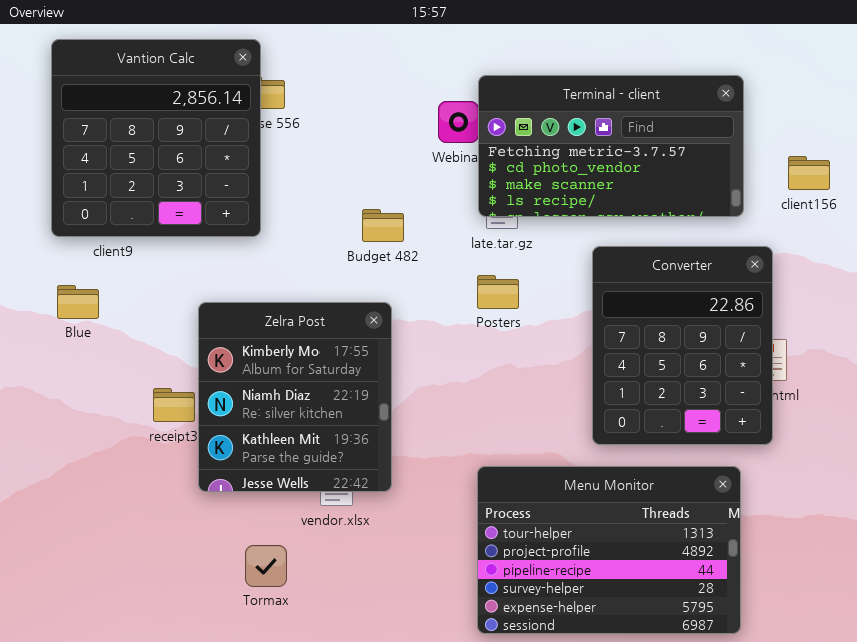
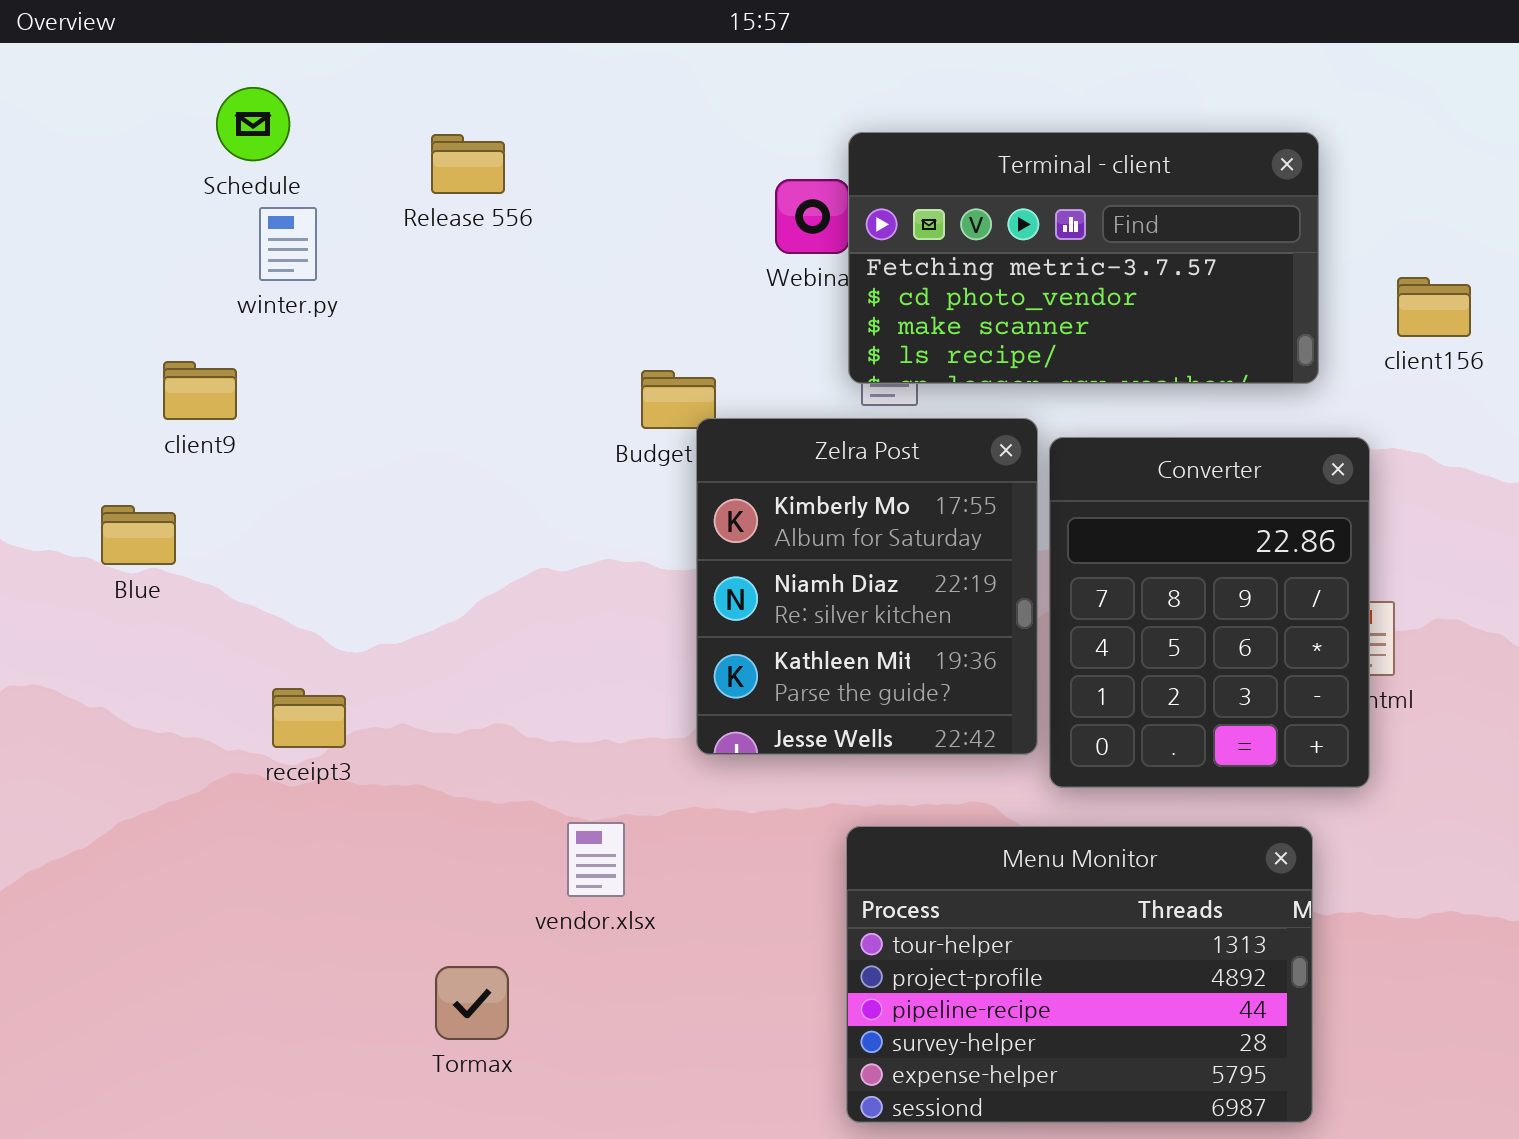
Vantion Calc: [51,39,261,237] -> none, closed
Zelra Post: [198,302,392,492] -> [696,418,1038,755], moved

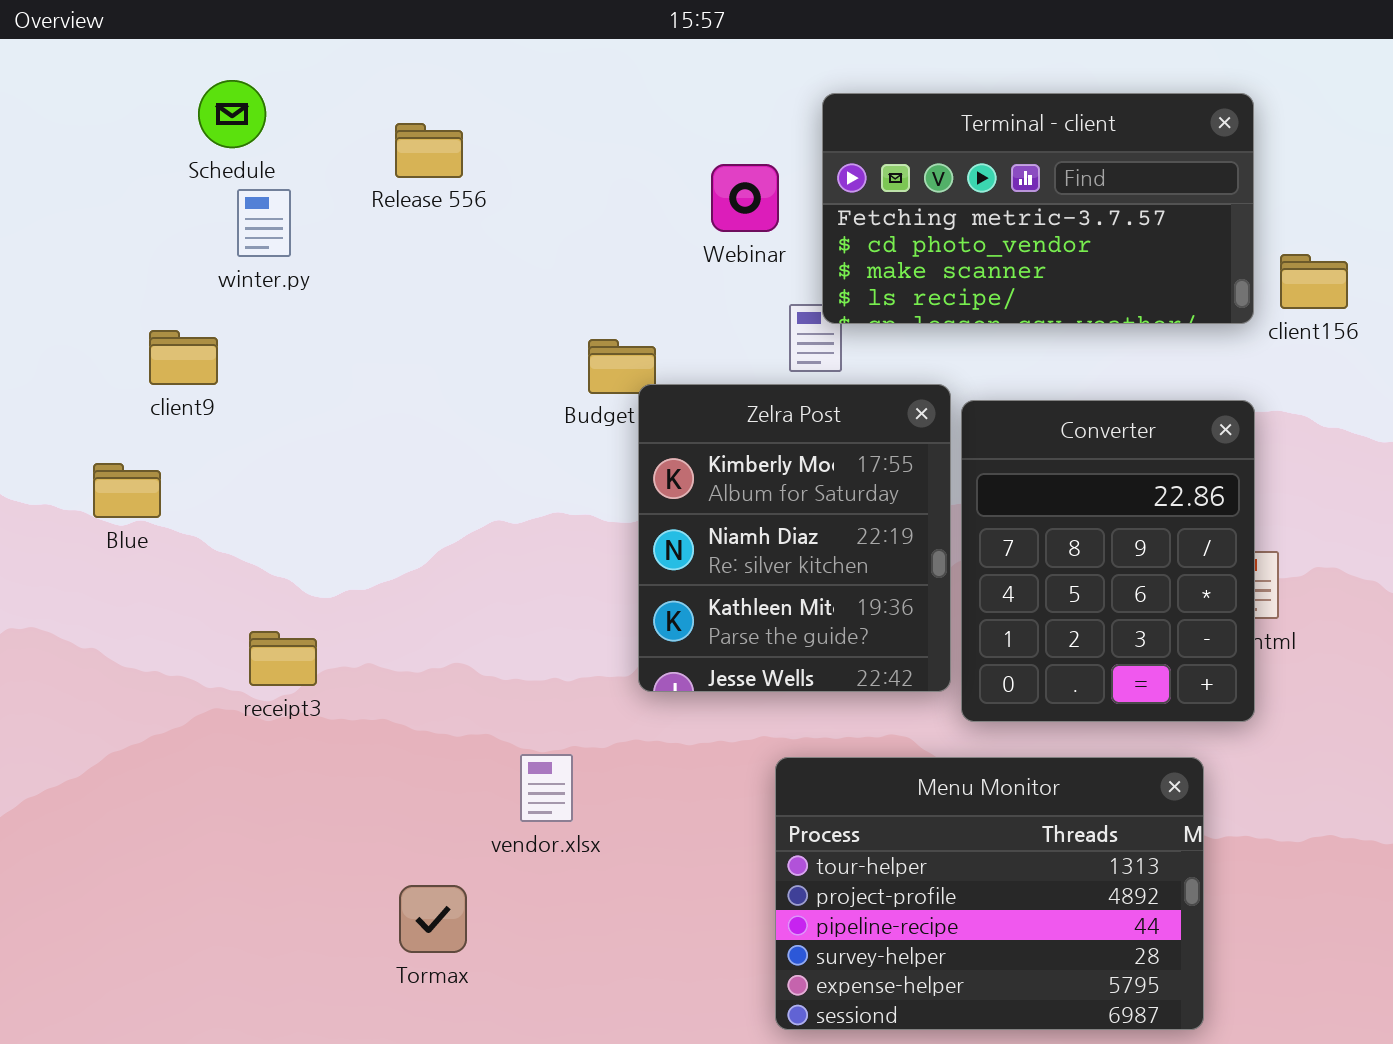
Terminal - client: [848,132,1319,384] -> [822,93,1254,324], moved

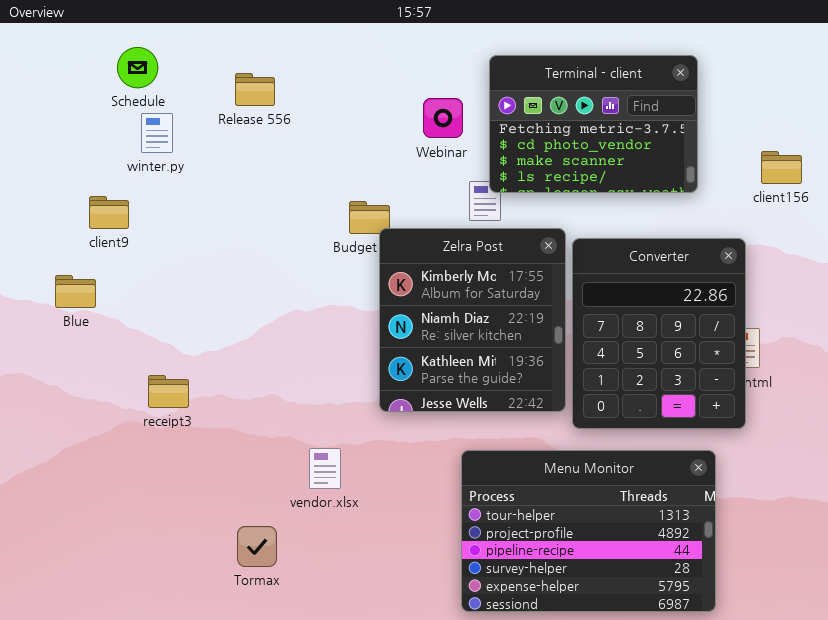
Terminal - client: [822,93,1254,324] -> [489,55,698,193], resized

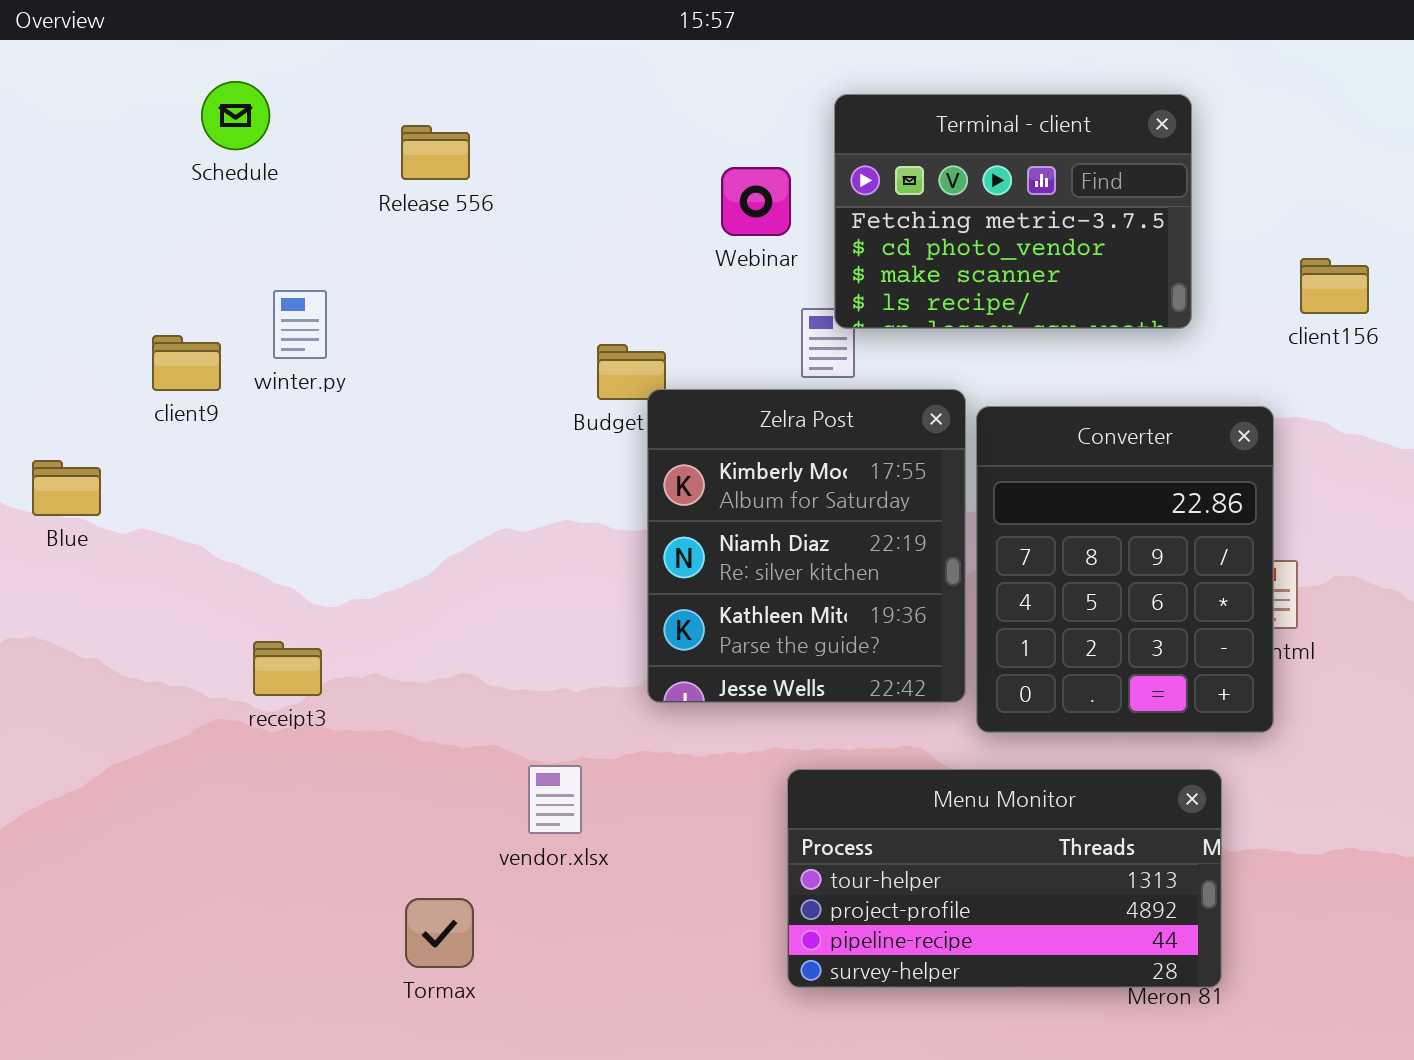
winter.py: [141,113,173,153] -> [273,290,327,359], moved
Blue: [55,275,96,308] -> [32,460,101,516], moved
Menu Monitor: [461,450,716,612] -> [787,769,1222,988], resized

